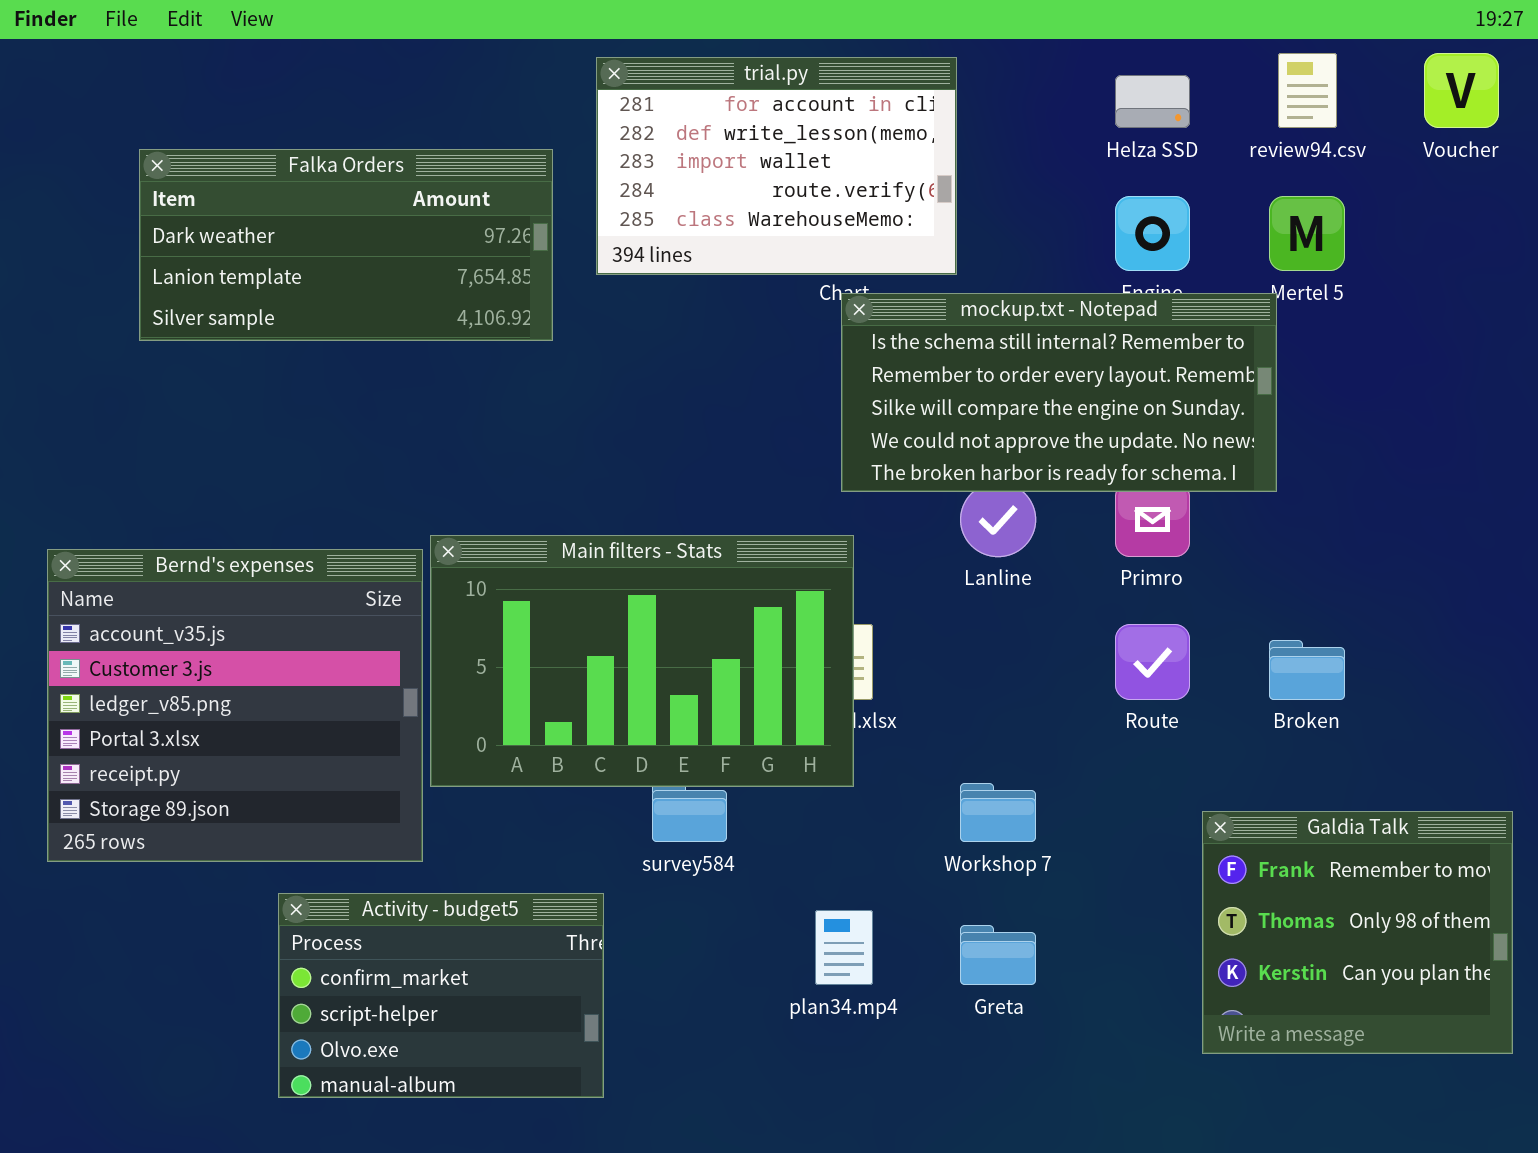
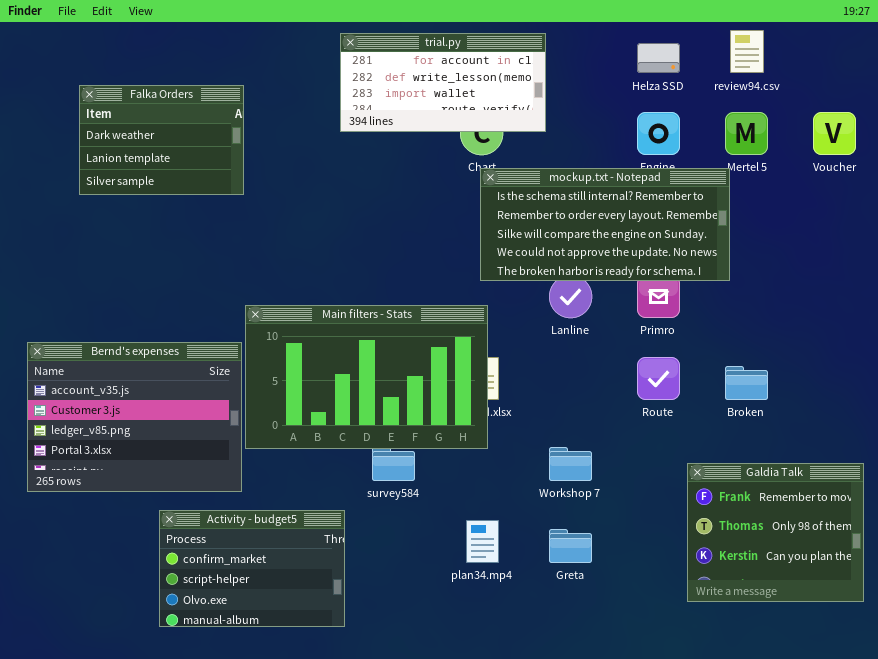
Voucher: [1424,53,1499,128] -> [813,112,856,155], moved
trial.py: [596,57,957,275] -> [340,33,546,132], resized
Falka Orders: [139,149,553,341] -> [79,85,244,195], resized
Bernd's expenses: [47,549,423,862] -> [27,342,242,492], resized

